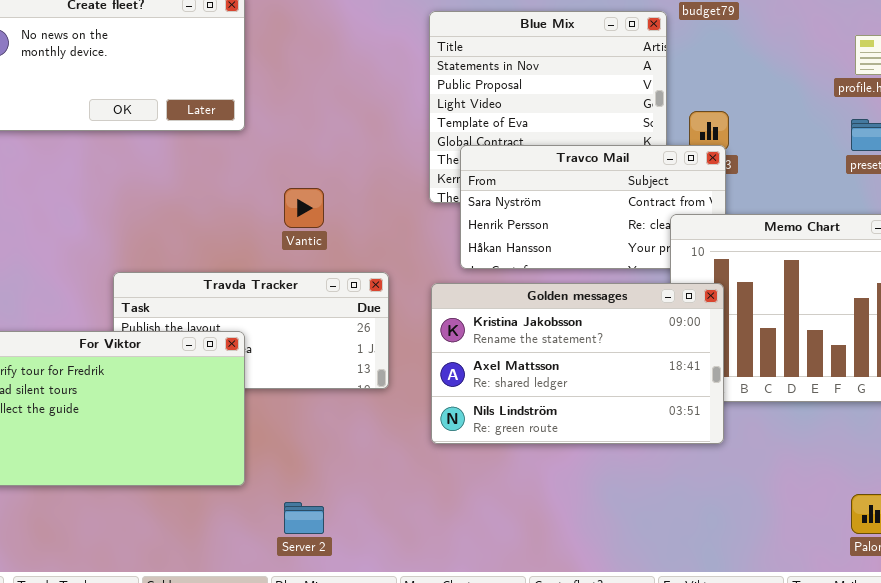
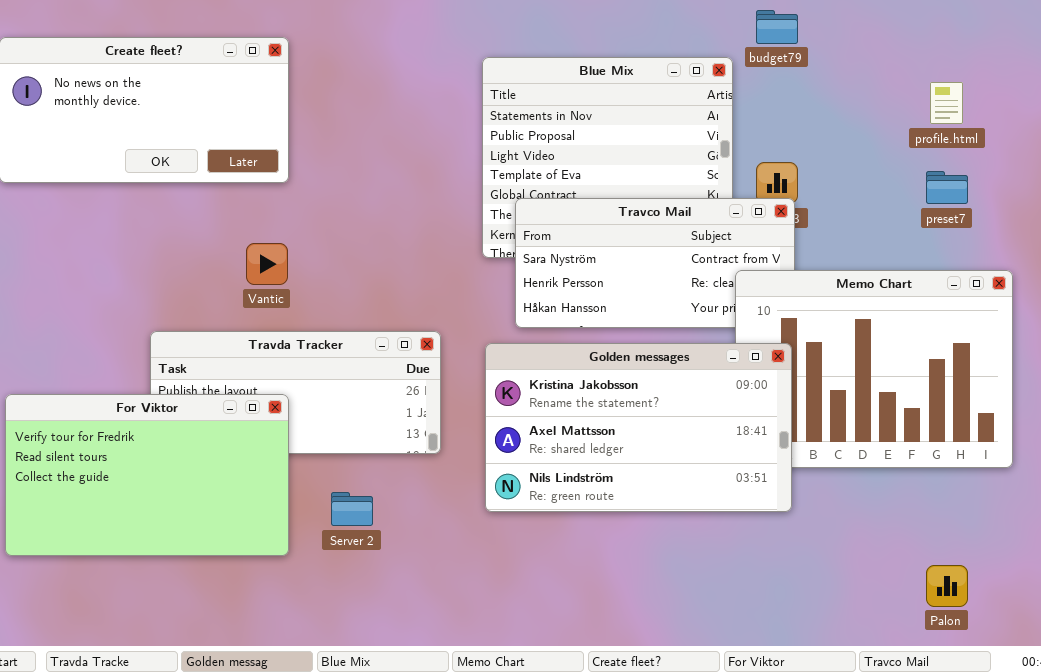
Vantic: [284,188,324,228] -> [246,243,288,285], moved
Server 2: [284,502,324,534] -> [331,492,373,526], moved

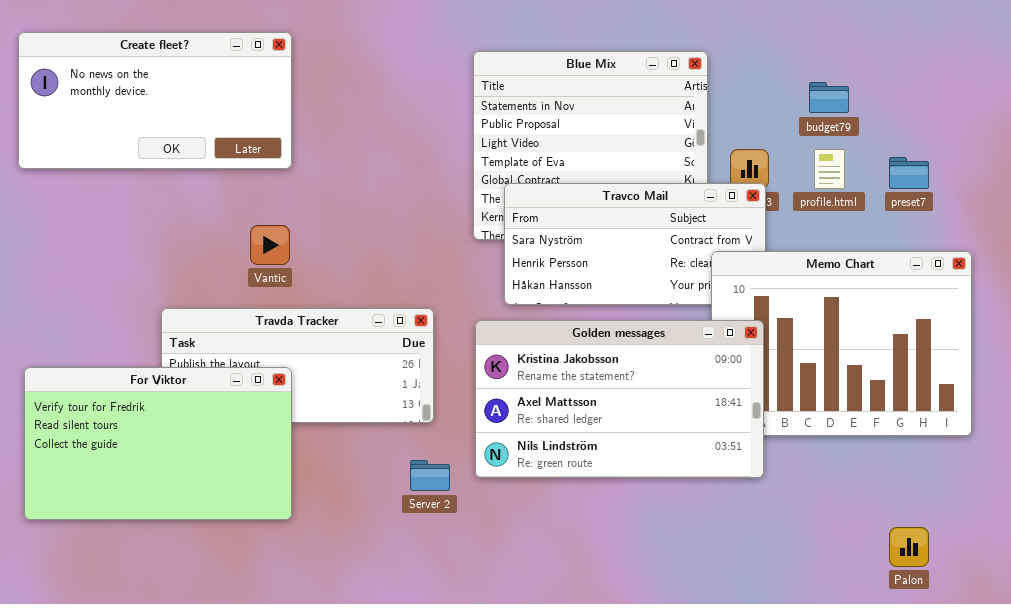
budget79: [756,10,798,44] -> [809,82,849,113], moved
profile.html: [930,82,963,124] -> [814,149,845,189], moved
Server 2: [331,492,373,526] -> [410,460,450,491], moved

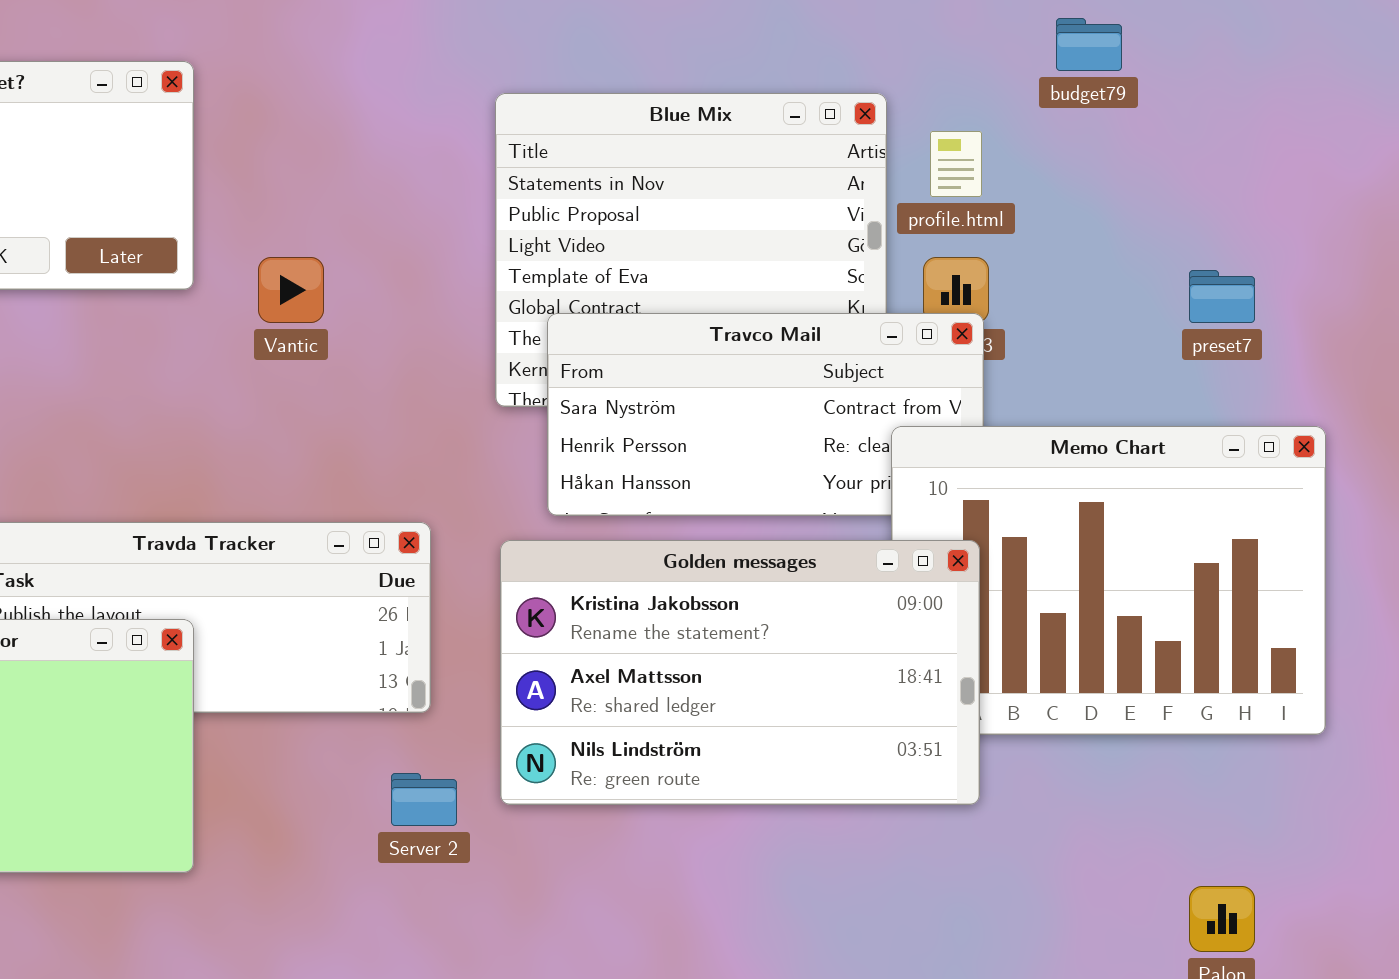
budget79: [809,82,849,113] -> [1056,18,1122,71], moved
profile.html: [814,149,845,189] -> [930,131,982,197], moved
Vantic: [250,225,290,265] -> [258,257,324,323], moved

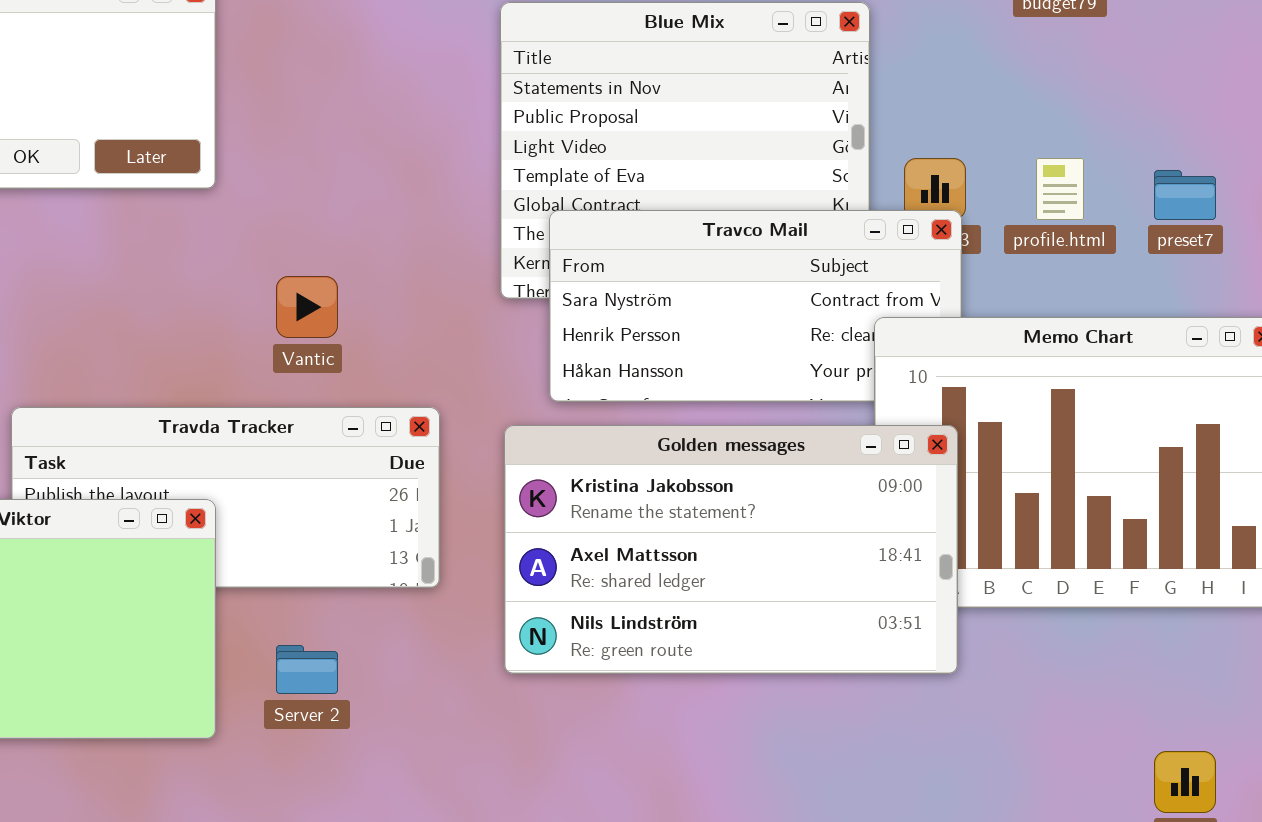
profile.html: [930,131,982,197] -> [1036,158,1084,220], moved
Vantic: [258,257,324,323] -> [276,276,338,338], moved
Server 2: [391,773,457,826] -> [276,645,338,694], moved

